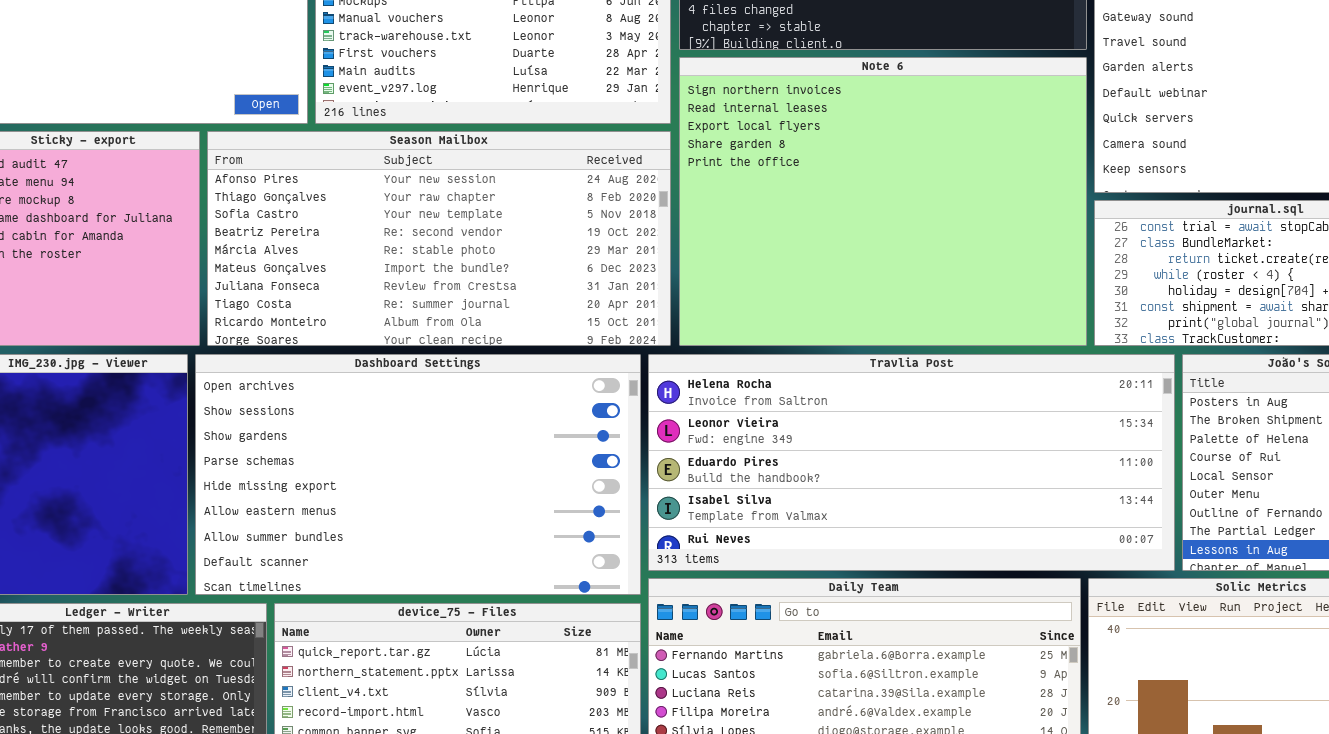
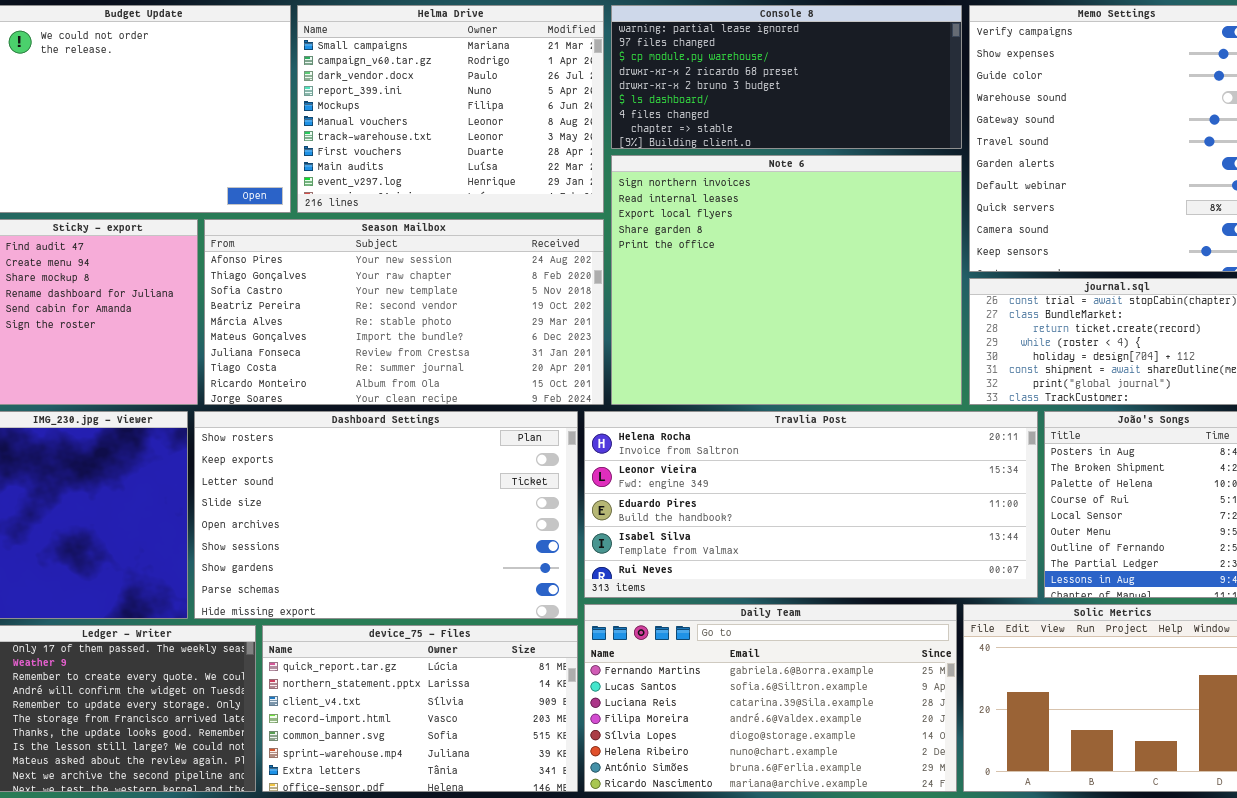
Dashboard Settings: [195,354,641,595] -> [194,411,578,619], scrolled up 4 rows

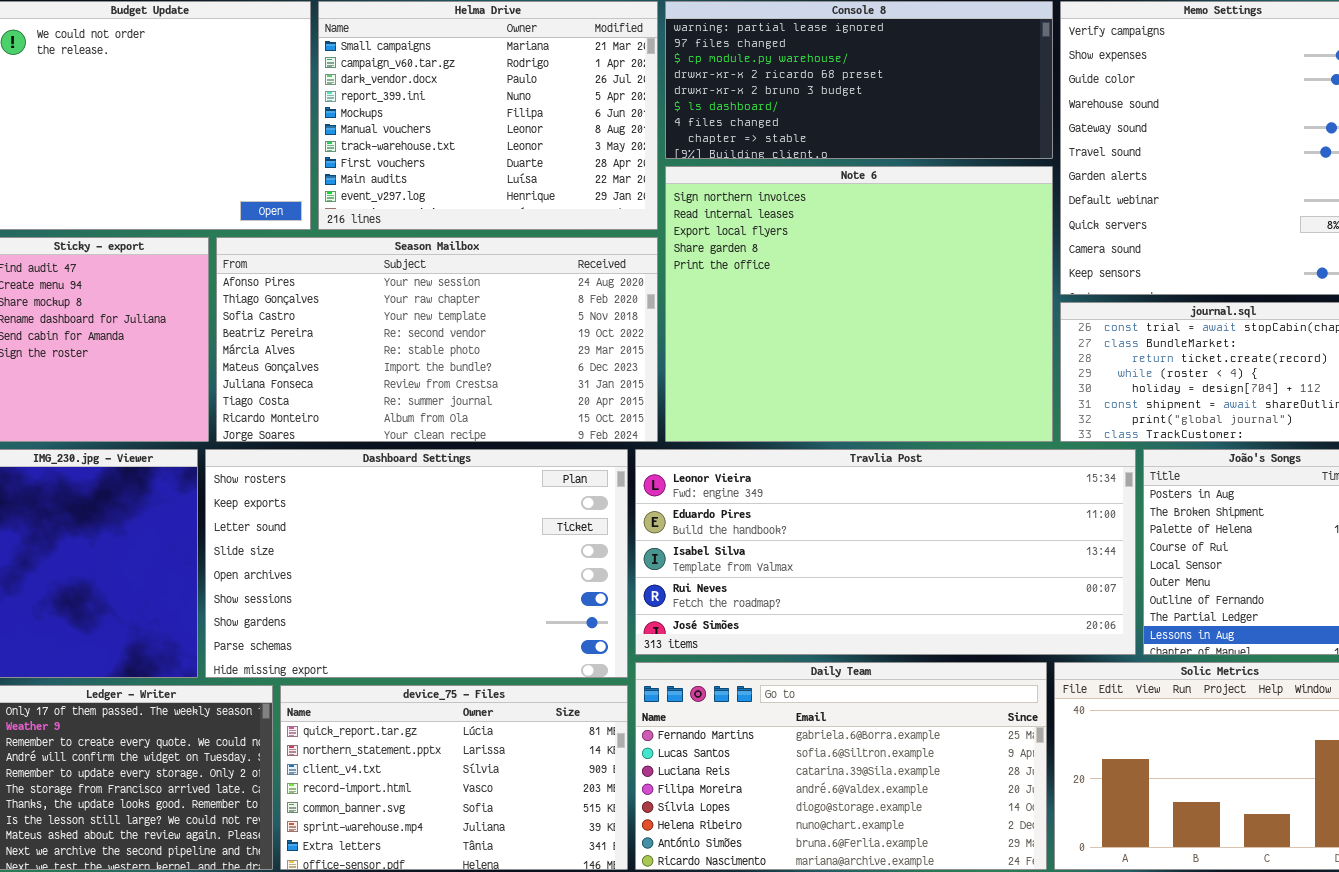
Travlia Post: [584,411,1038,598] -> [635,449,1136,655], scrolled down 1 row

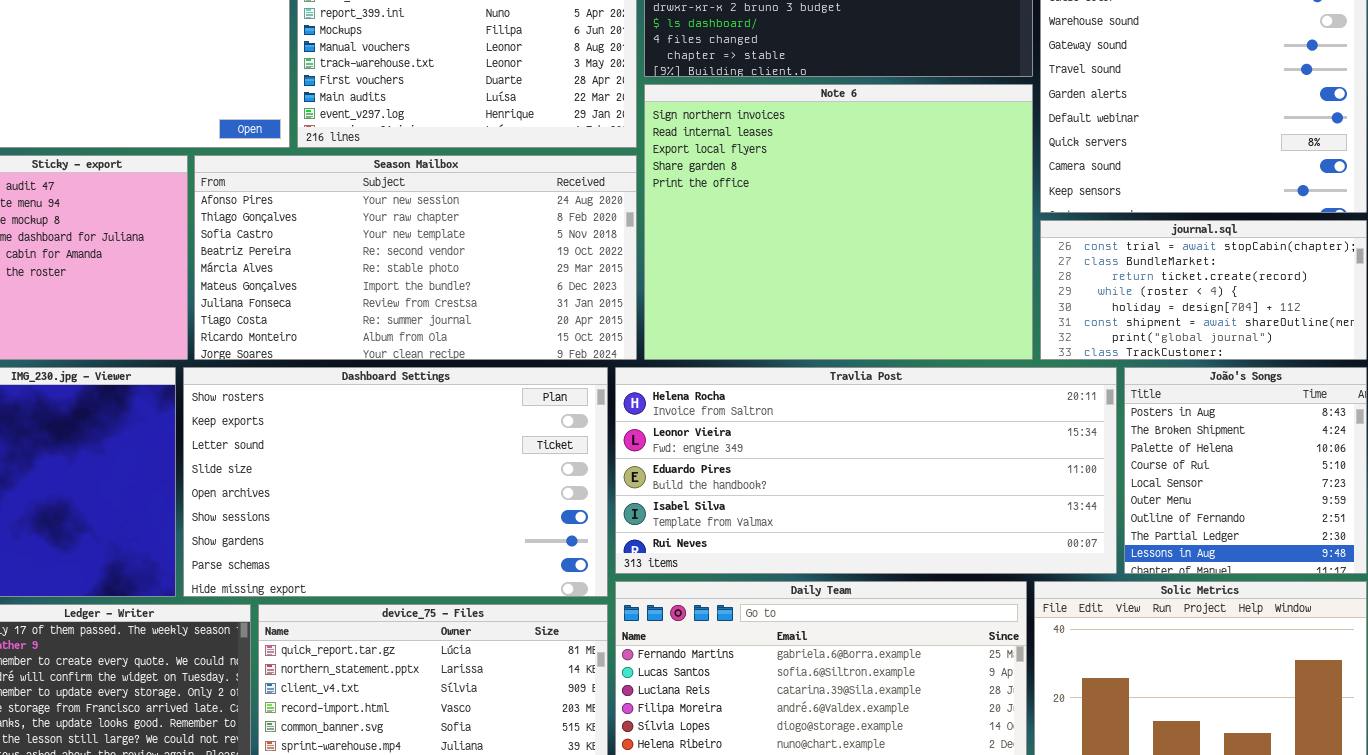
Travlia Post: [635,449,1136,655] -> [615,367,1117,574], scrolled up 1 row

